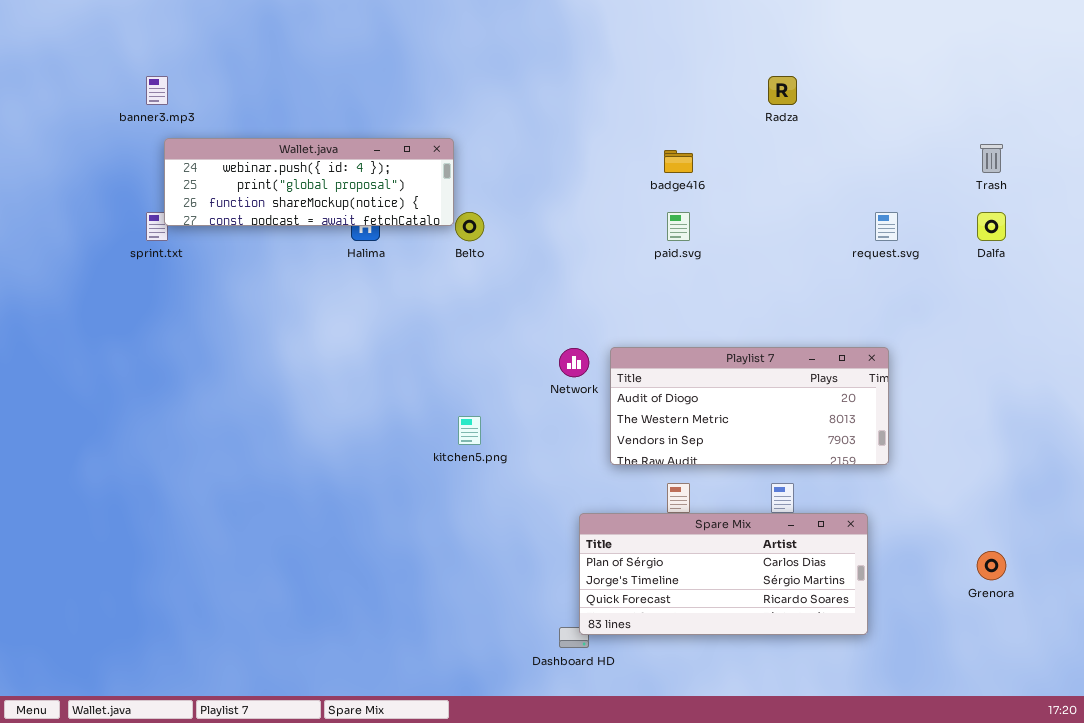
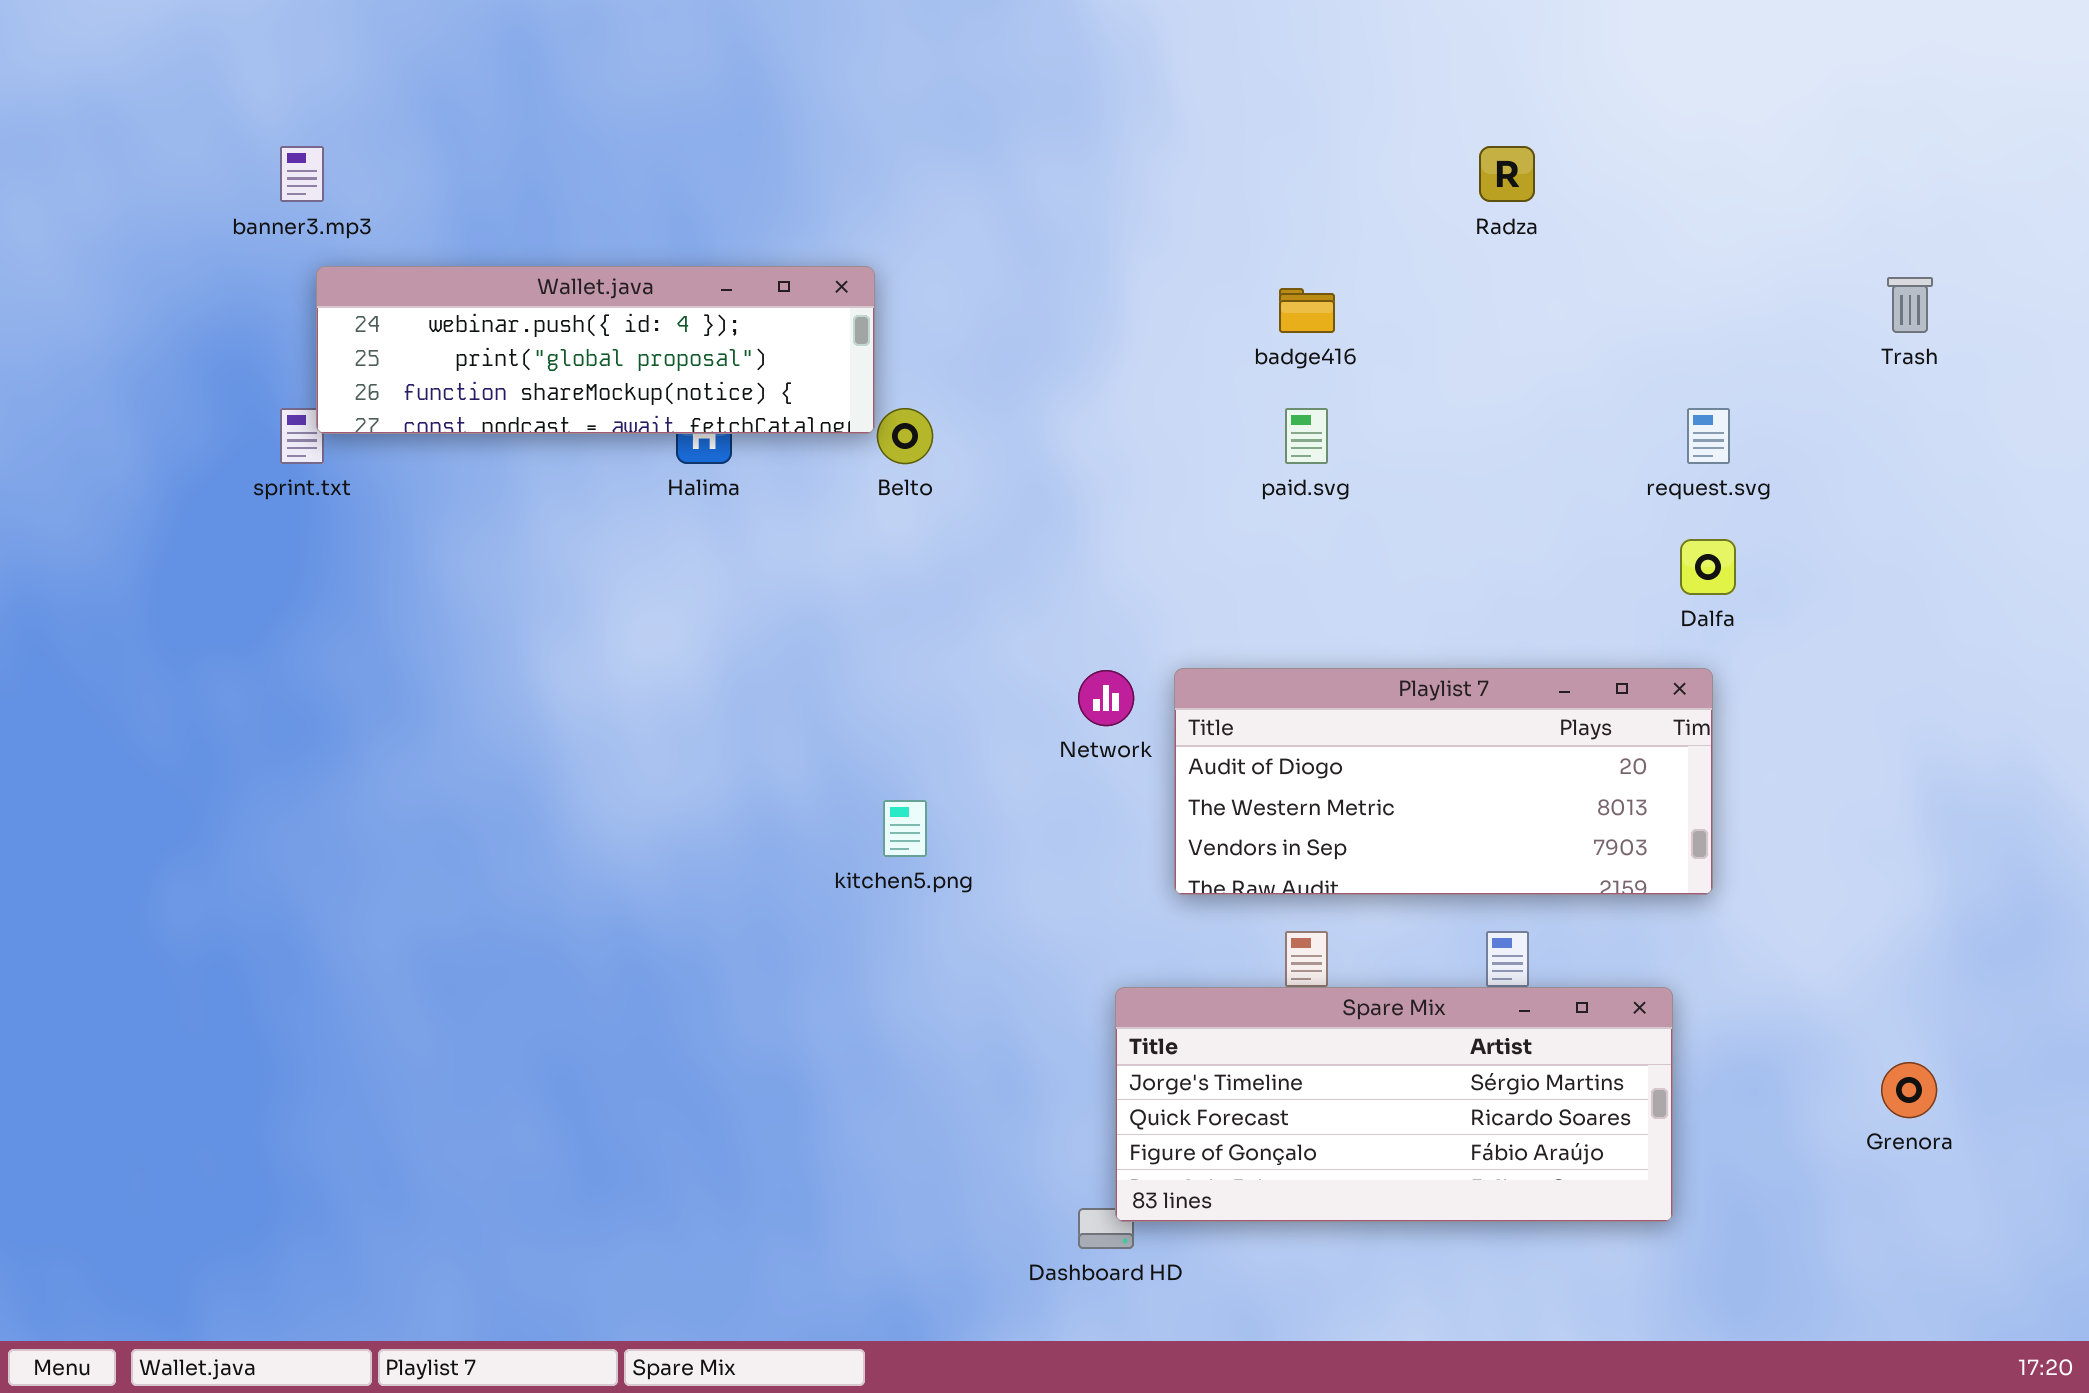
Dalfa: [977,212,1006,241] -> [1680,539,1736,595], moved
Spare Mix: [579,513,868,635] -> [1115,987,1673,1222], scrolled down 1 row

